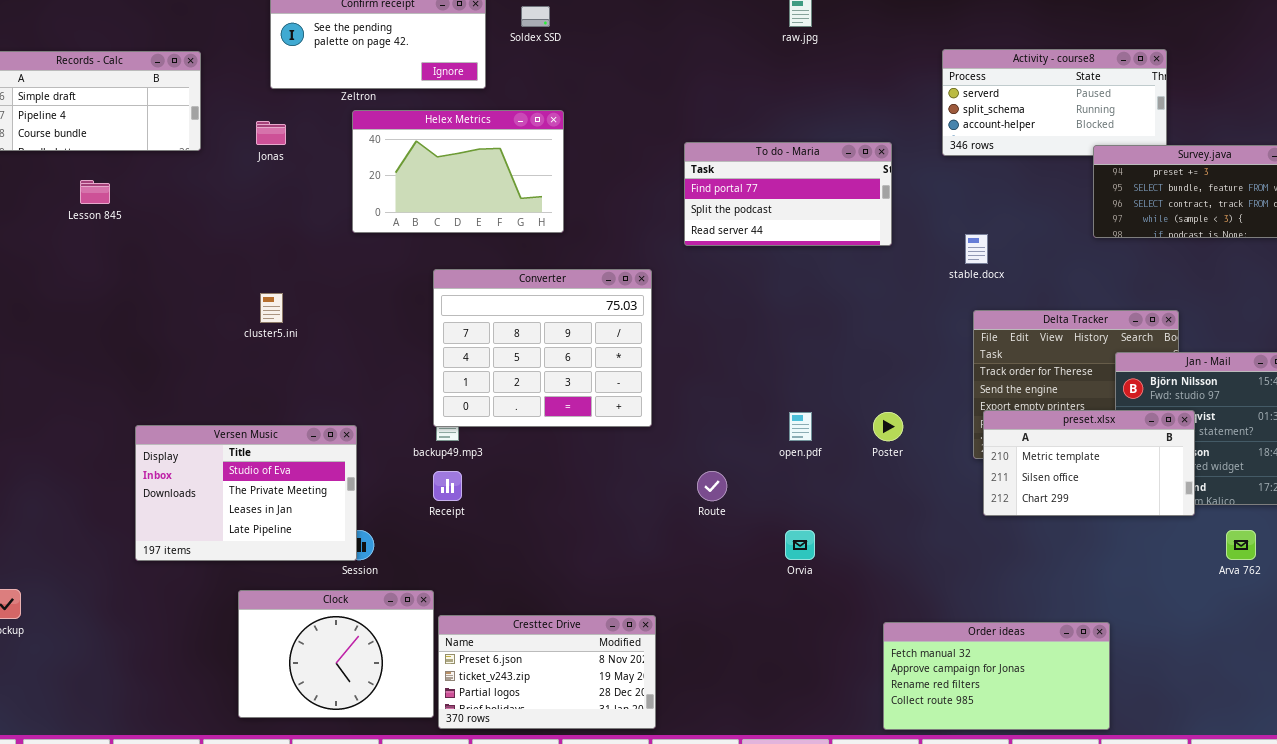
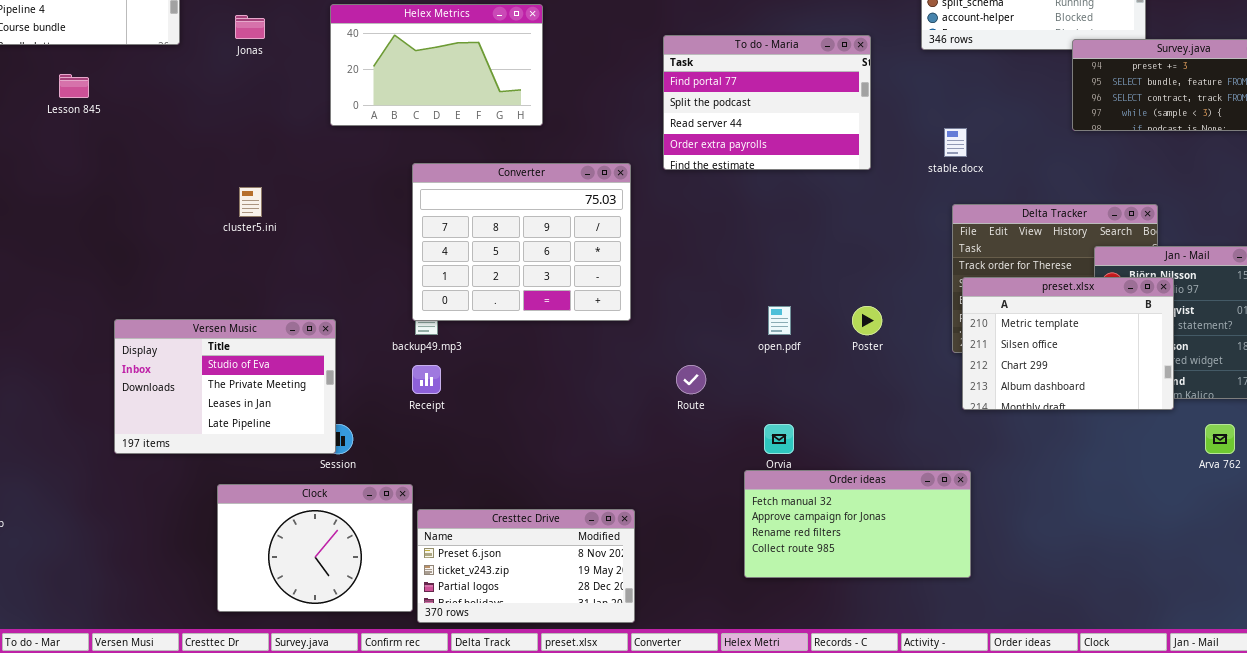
To do - Maria: [684,142,892,246] -> [663,35,871,170], resized
preset.xlsx: [983,410,1195,516] -> [962,277,1174,410], resized
Order ideas: [883,622,1110,730] -> [744,470,971,578], moved

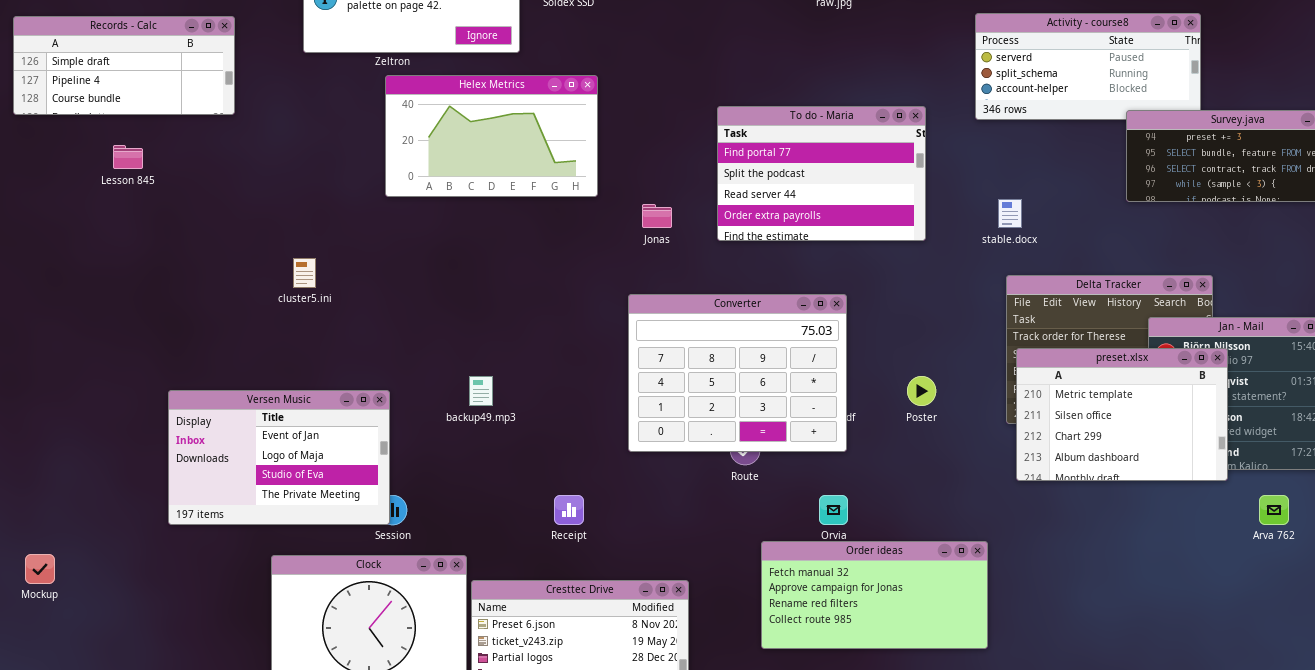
Jonas: [235,15,265,39] -> [642,204,672,228], moved
Converter: [412,163,631,321] -> [628,294,847,452], moved
Versen Music: [114,319,336,454] -> [168,390,390,525], scrolled up 2 rows
Receipt: [412,365,441,394] -> [554,495,584,525], moved
Order ideas: [744,470,971,578] -> [761,541,988,649], moved

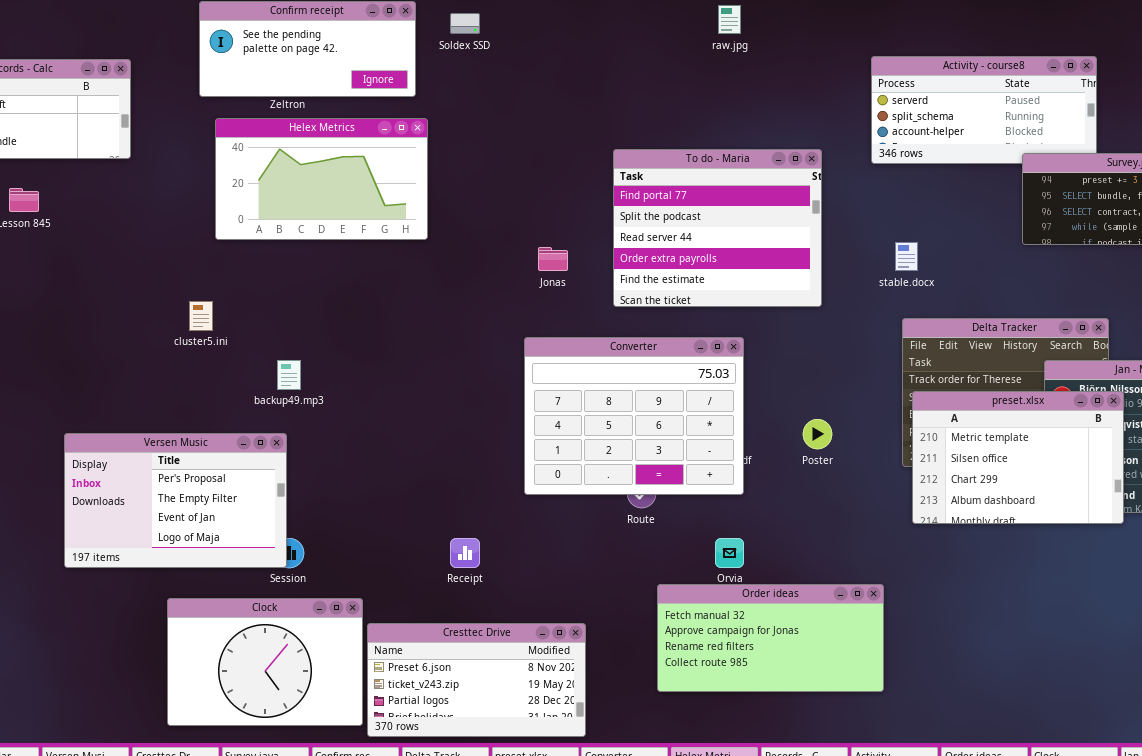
Helex Metrics: [385,75,598,197] -> [215,118,428,240], moved
To do - Maria: [717,106,926,241] -> [613,149,822,307], resized
backup49.mp3: [469,376,493,406] -> [277,360,301,390], moved
Versen Music: [168,390,390,525] -> [64,433,287,568], scrolled up 2 rows

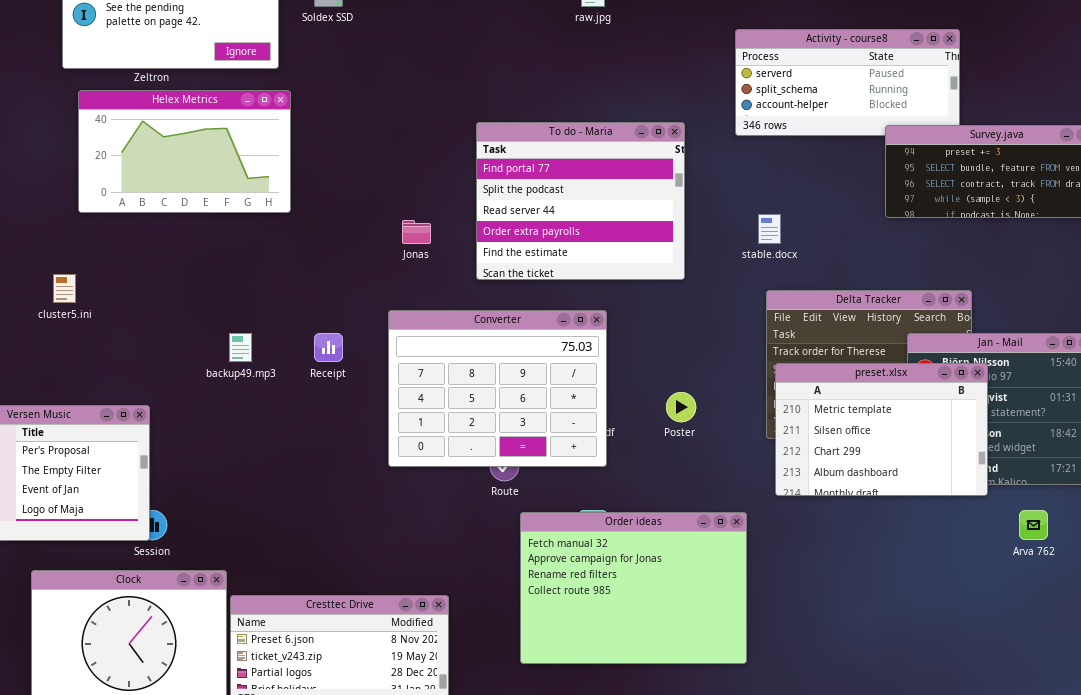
backup49.mp3: [277,360,301,390] -> [229,333,252,362], moved
Receipt: [450,538,480,568] -> [314,333,343,362], moved
Order ideas: [657,584,884,692] -> [520,512,747,664], resized

